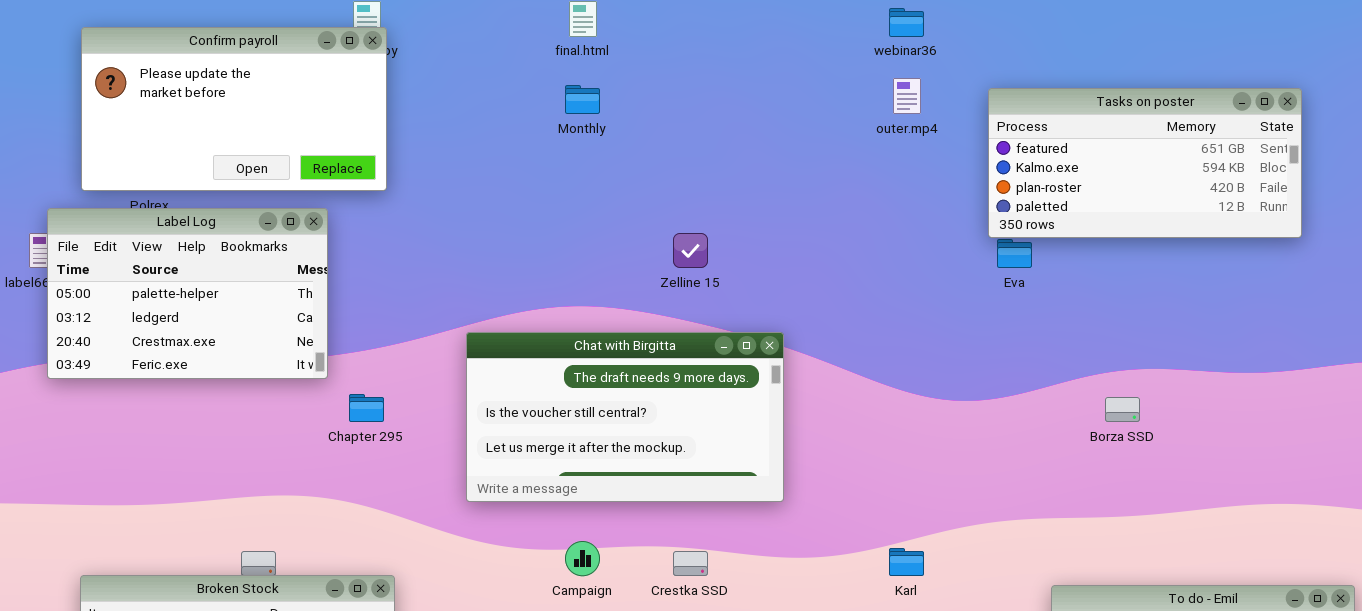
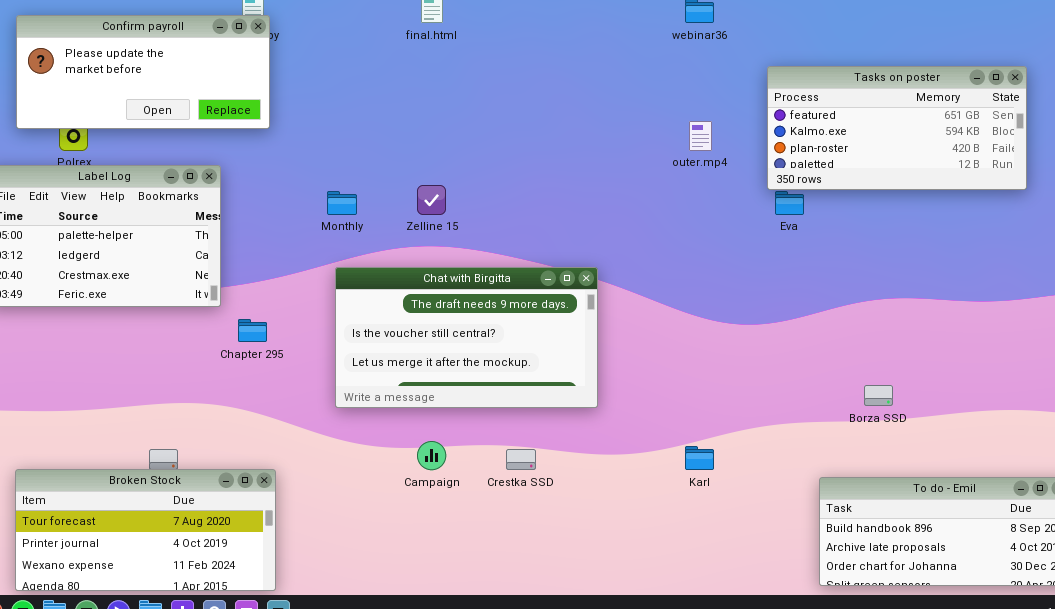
Confirm payroll: [81,27,387,191] -> [16,15,270,129], resized
outer.mp4: [893,78,921,114] -> [689,121,712,151], moved
Monthly: [565,85,600,114] -> [327,191,357,215], moved
Zelline 15: [673,233,708,268] -> [417,185,446,215], moved
Borza SSD: [1105,397,1140,422] -> [864,385,893,406], moved

